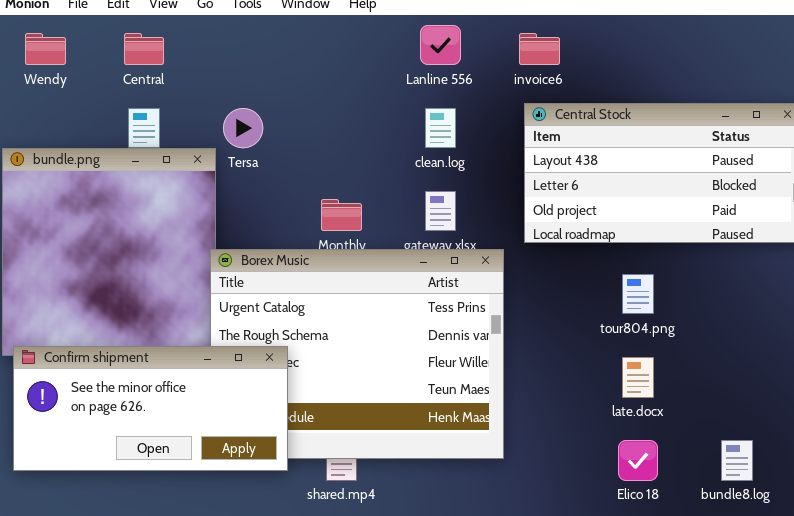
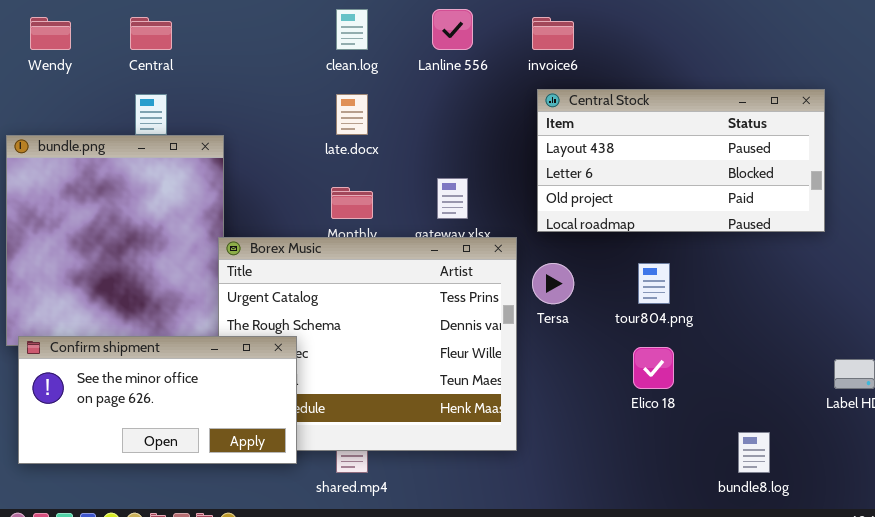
Tersa: [223,108,263,148] -> [532,263,574,304], moved
clean.log: [425,108,456,148] -> [336,9,368,50], moved
late.docx: [622,357,654,398] -> [336,94,368,135], moved
Elico 18: [618,440,658,481] -> [633,347,674,389], moved

